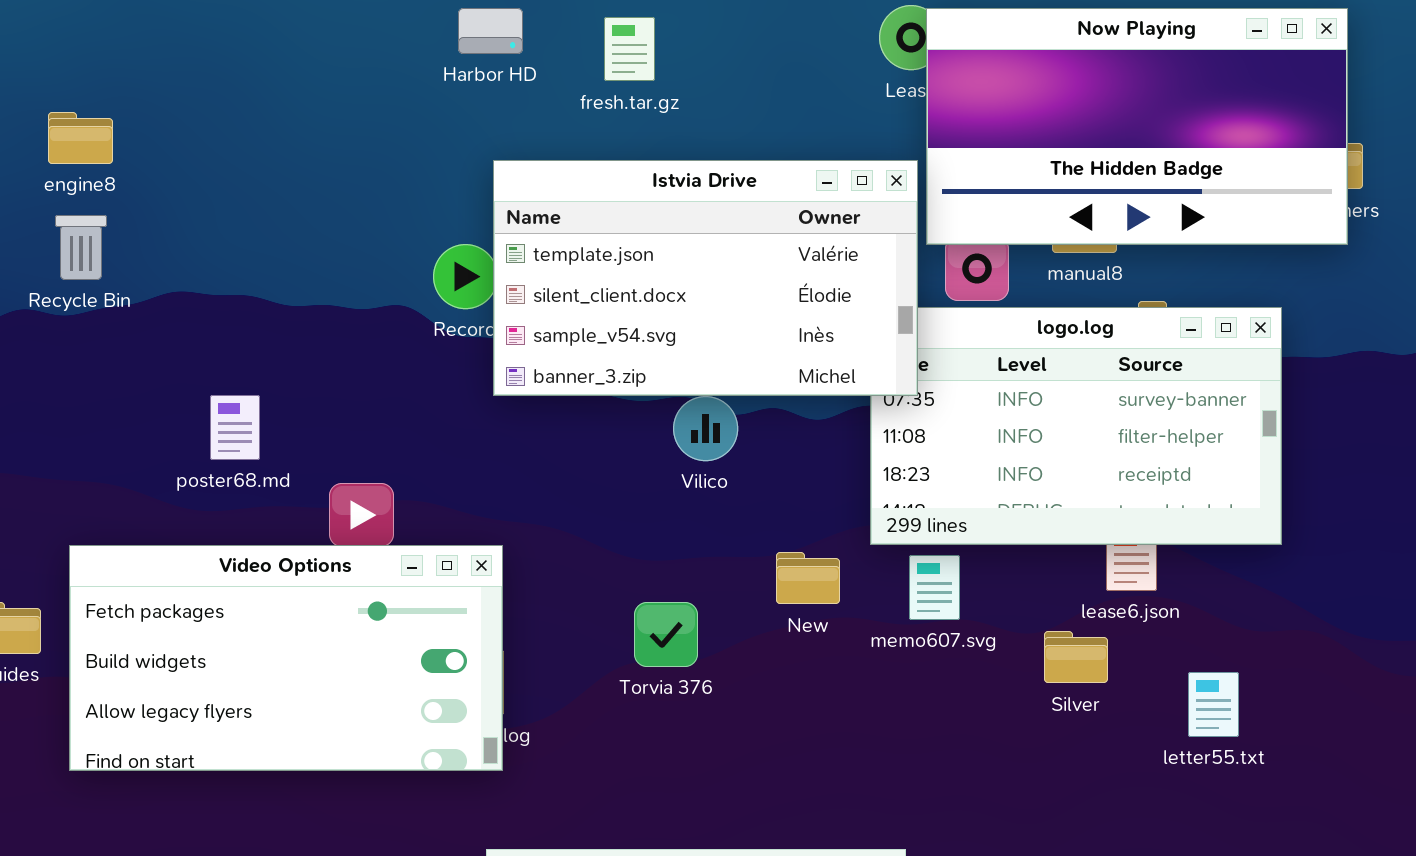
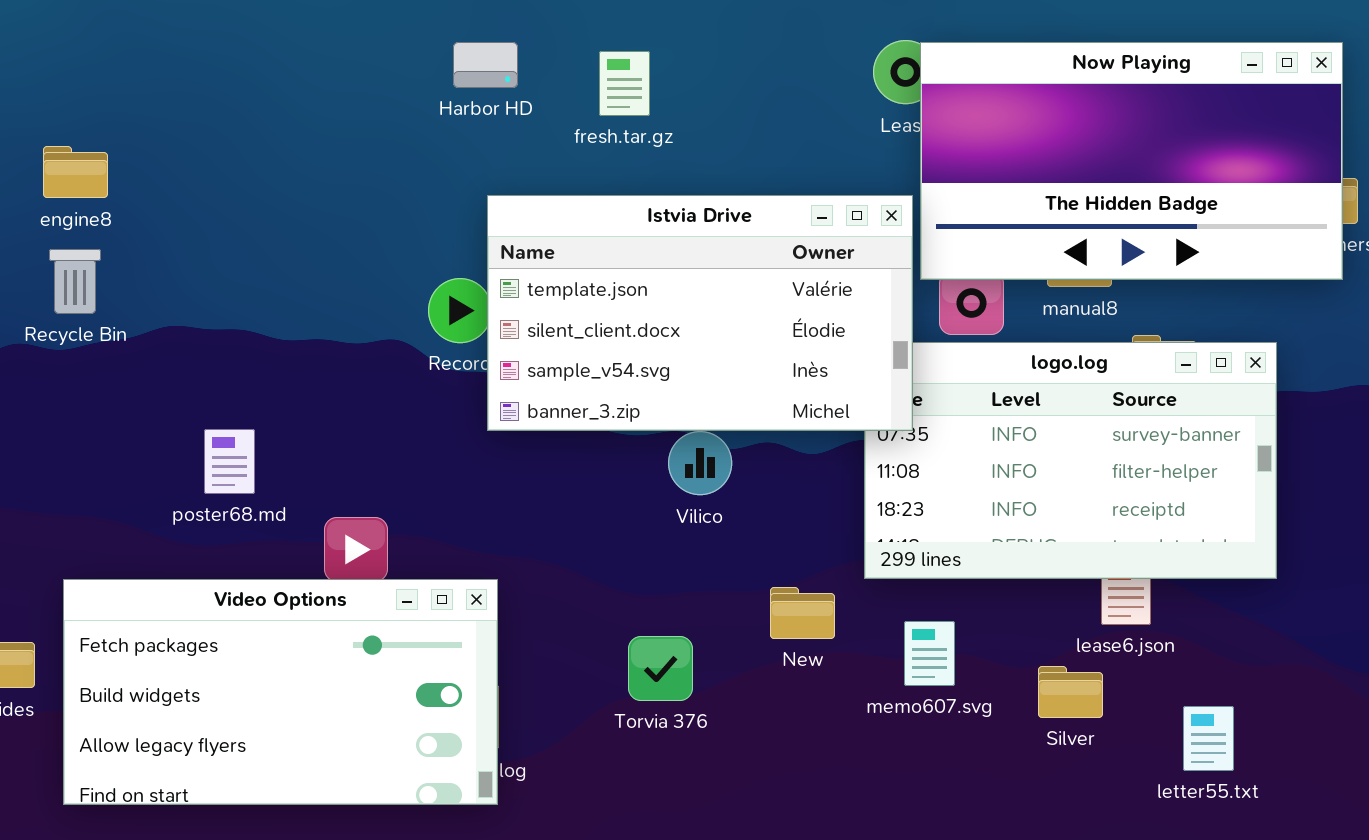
memo607.svg: [909,555,960,620] -> [904,621,955,686], moved

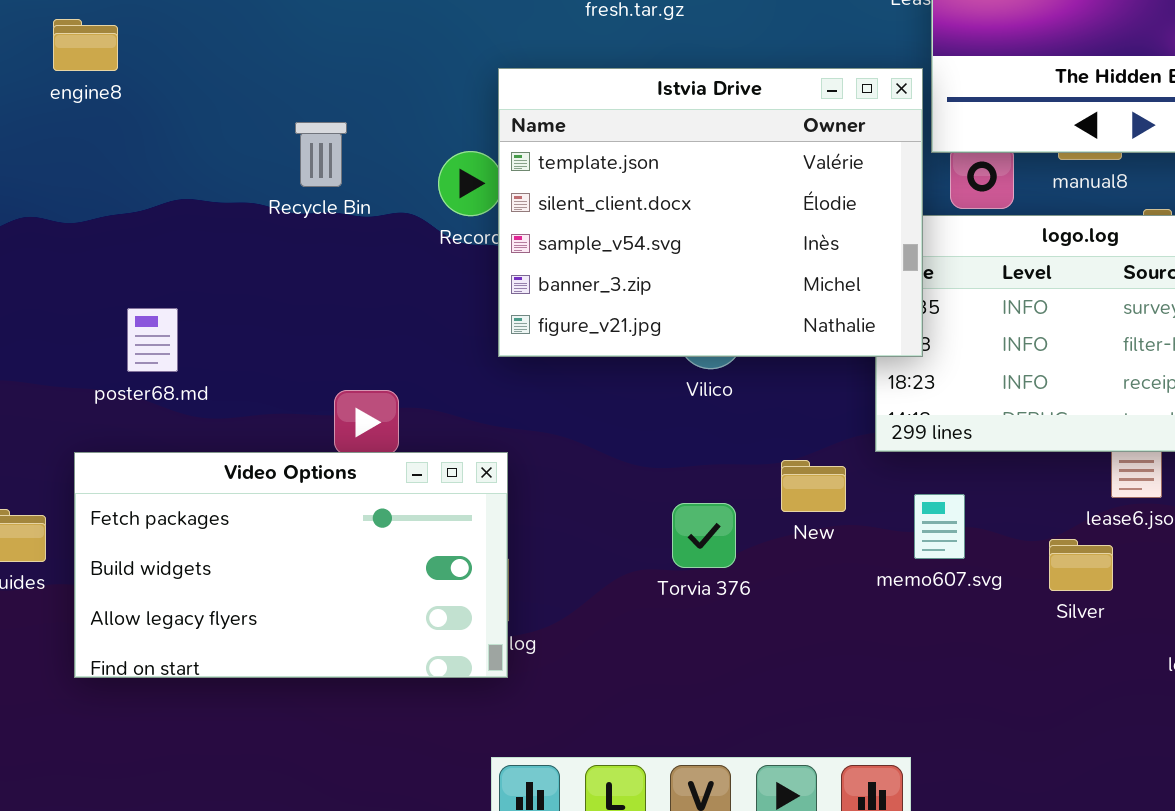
Istvia Drive: [487,195,913,431] -> [498,68,923,357], resized
Recycle Bin: [49,249,101,314] -> [295,122,347,187], moved
poster68.md: [204,429,255,494] -> [127,308,178,372], moved
Torvia 376: [628,636,693,701] -> [672,503,736,568], moved

